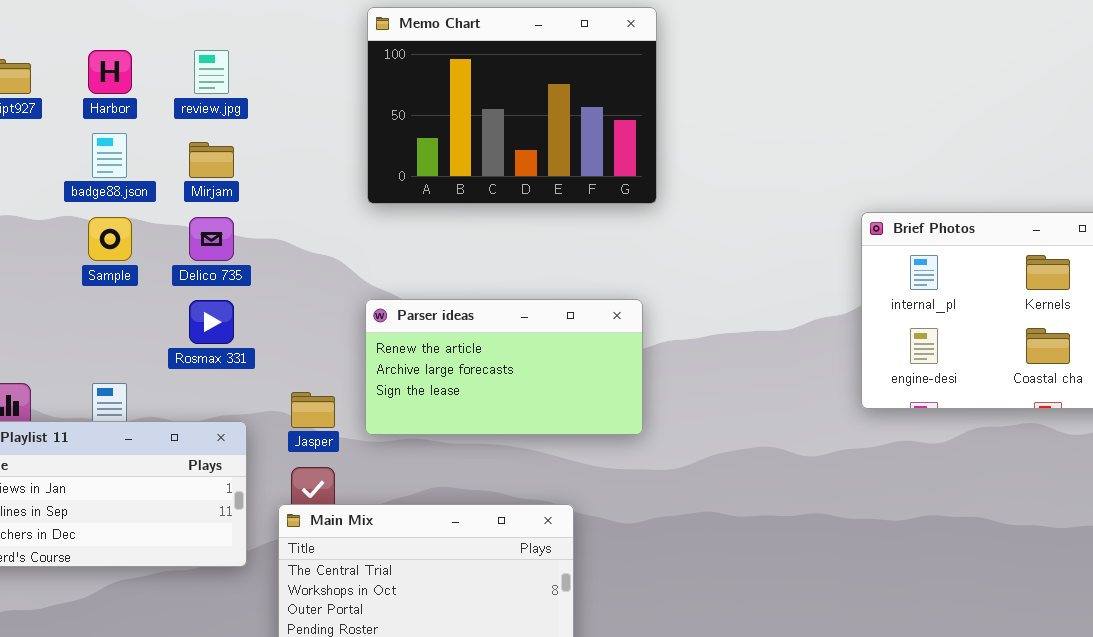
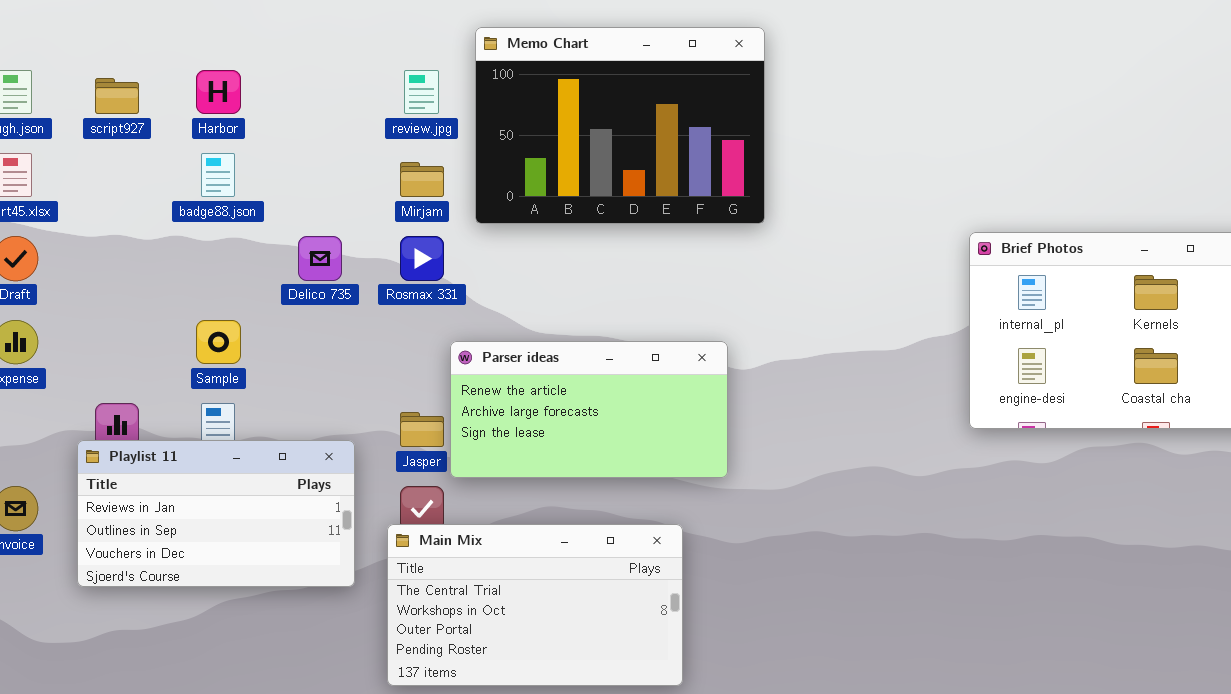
review.jpg: [194,50,229,94] -> [404,70,439,114], moved
Mirjam: [189,142,234,178] -> [400,162,444,197], moved
Sample: [88,217,132,261] -> [196,320,241,364], moved
Parser ideas: [365,299,643,435] -> [450,341,728,478], moved
Rosmax 331: [189,300,234,344] -> [400,236,444,281], moved

